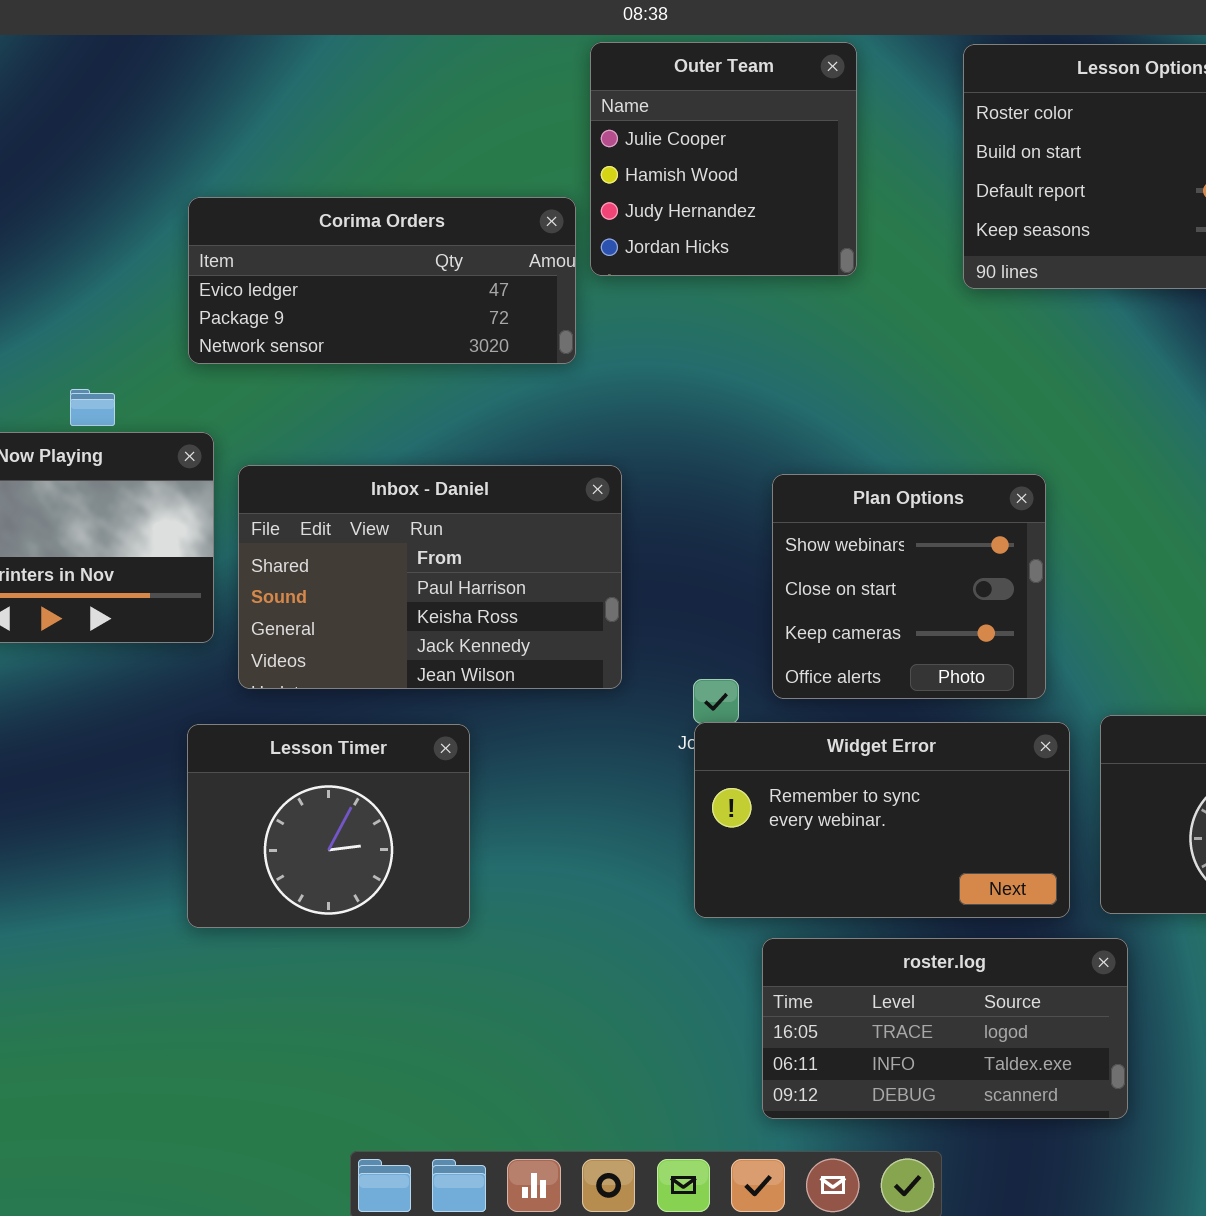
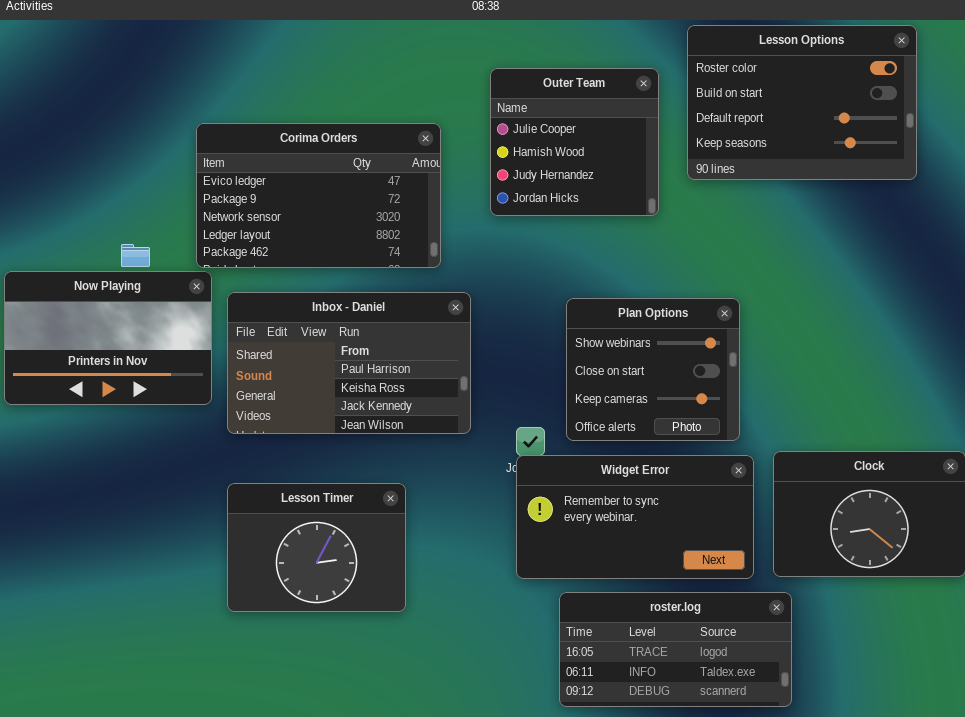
Outer Team: [590,42,857,276] -> [490,68,659,216], moved
Corima Orders: [188,197,576,364] -> [196,123,441,268], resized
Lesson Timer: [187,724,470,928] -> [227,483,406,612], moved

